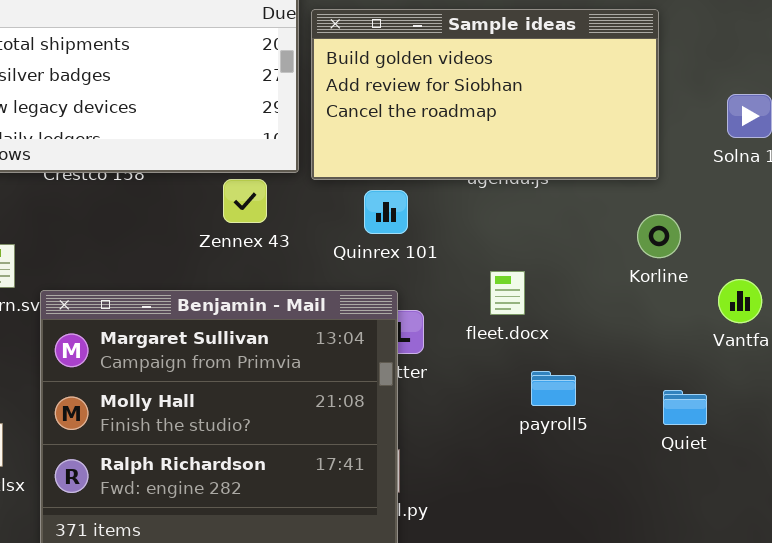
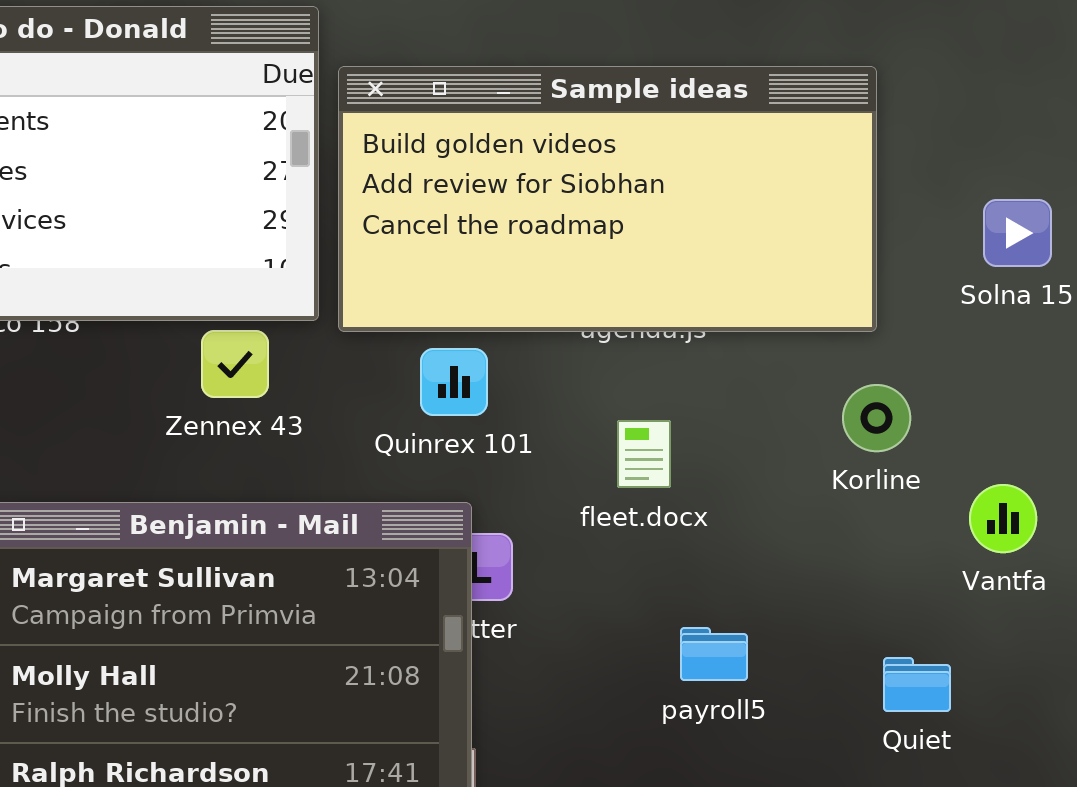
fleet.docx: [490,271,525,315] -> [617,420,671,488], moved

